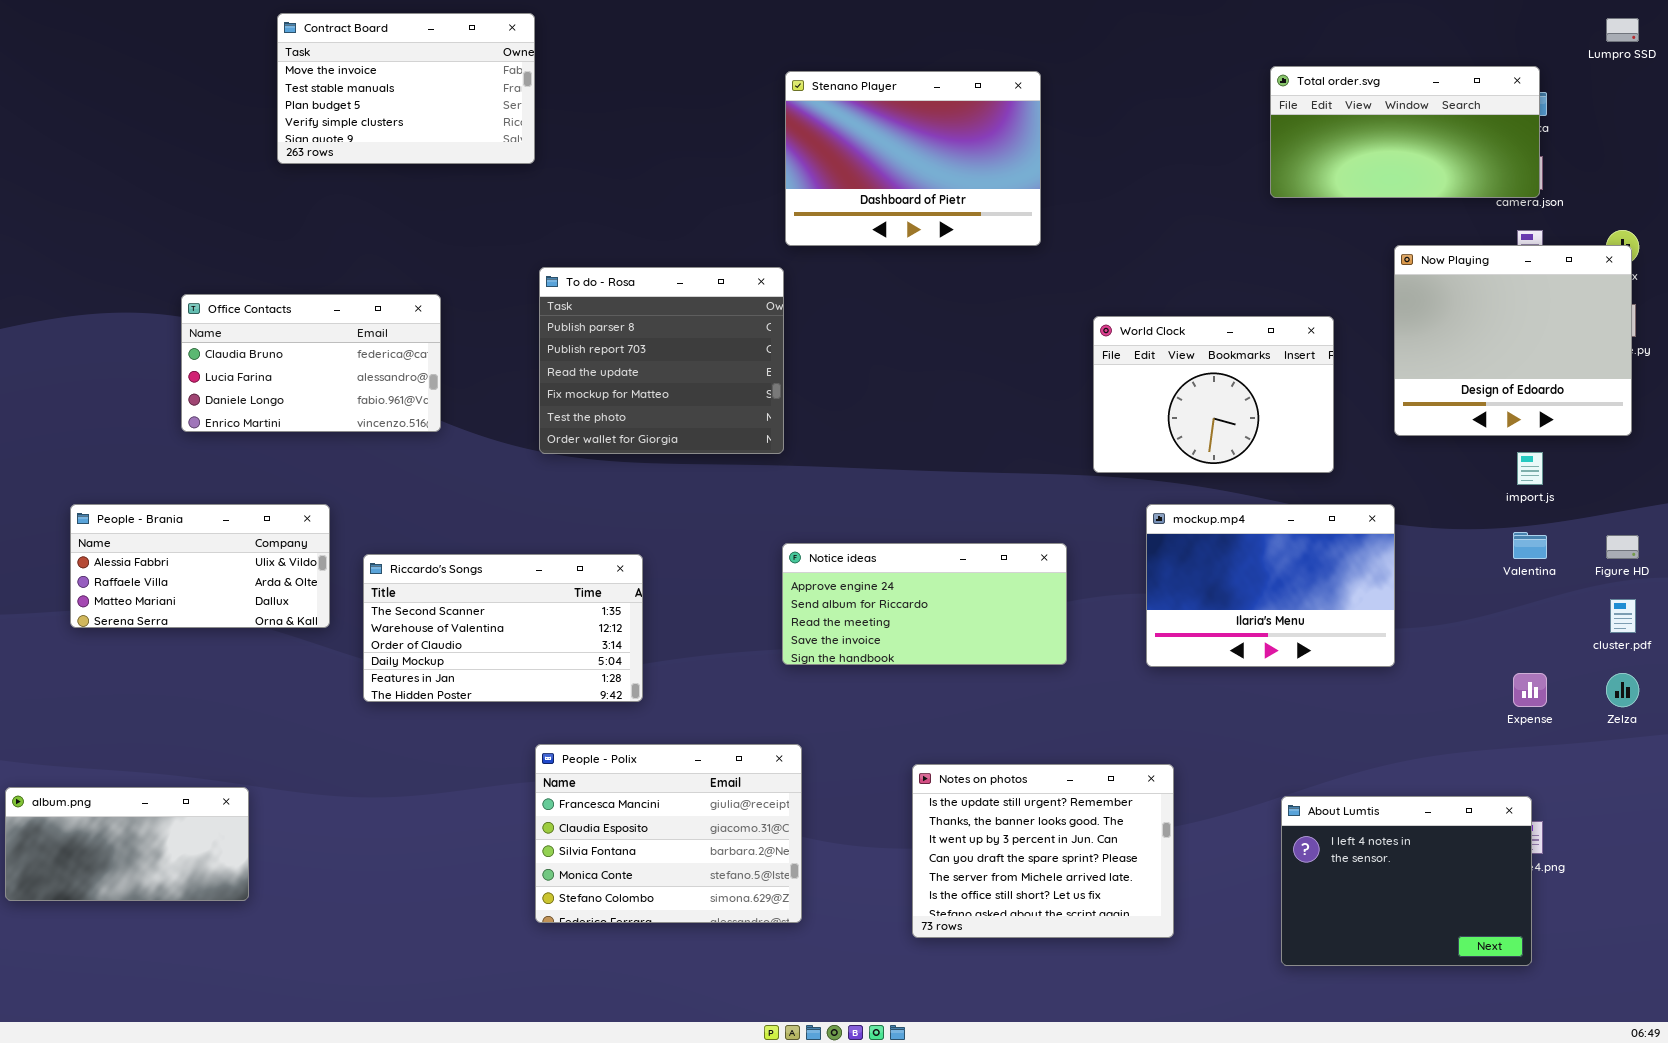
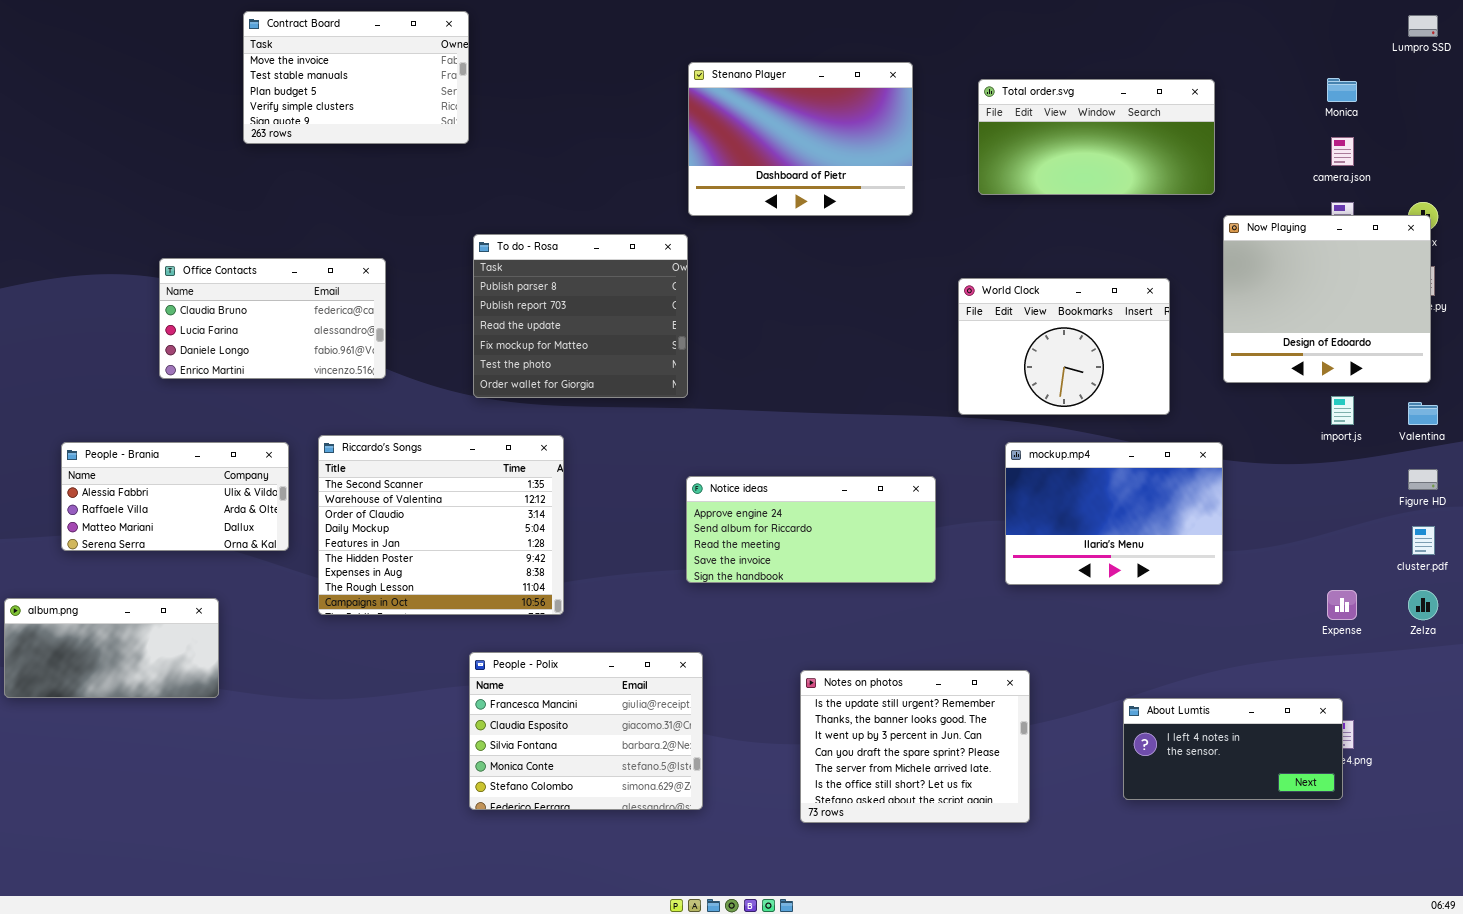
Total order.svg: [1270,66,1540,198] -> [978,79,1215,195], moved
Valentina: [1513,532,1547,559] -> [1408,402,1438,425], moved
Riccardo's Songs: [363,554,643,702] -> [318,435,564,615], resized
album.png: [5,787,249,901] -> [4,598,219,698], moved
About Lumtis: [1281,796,1532,966] -> [1123,698,1343,800], resized

